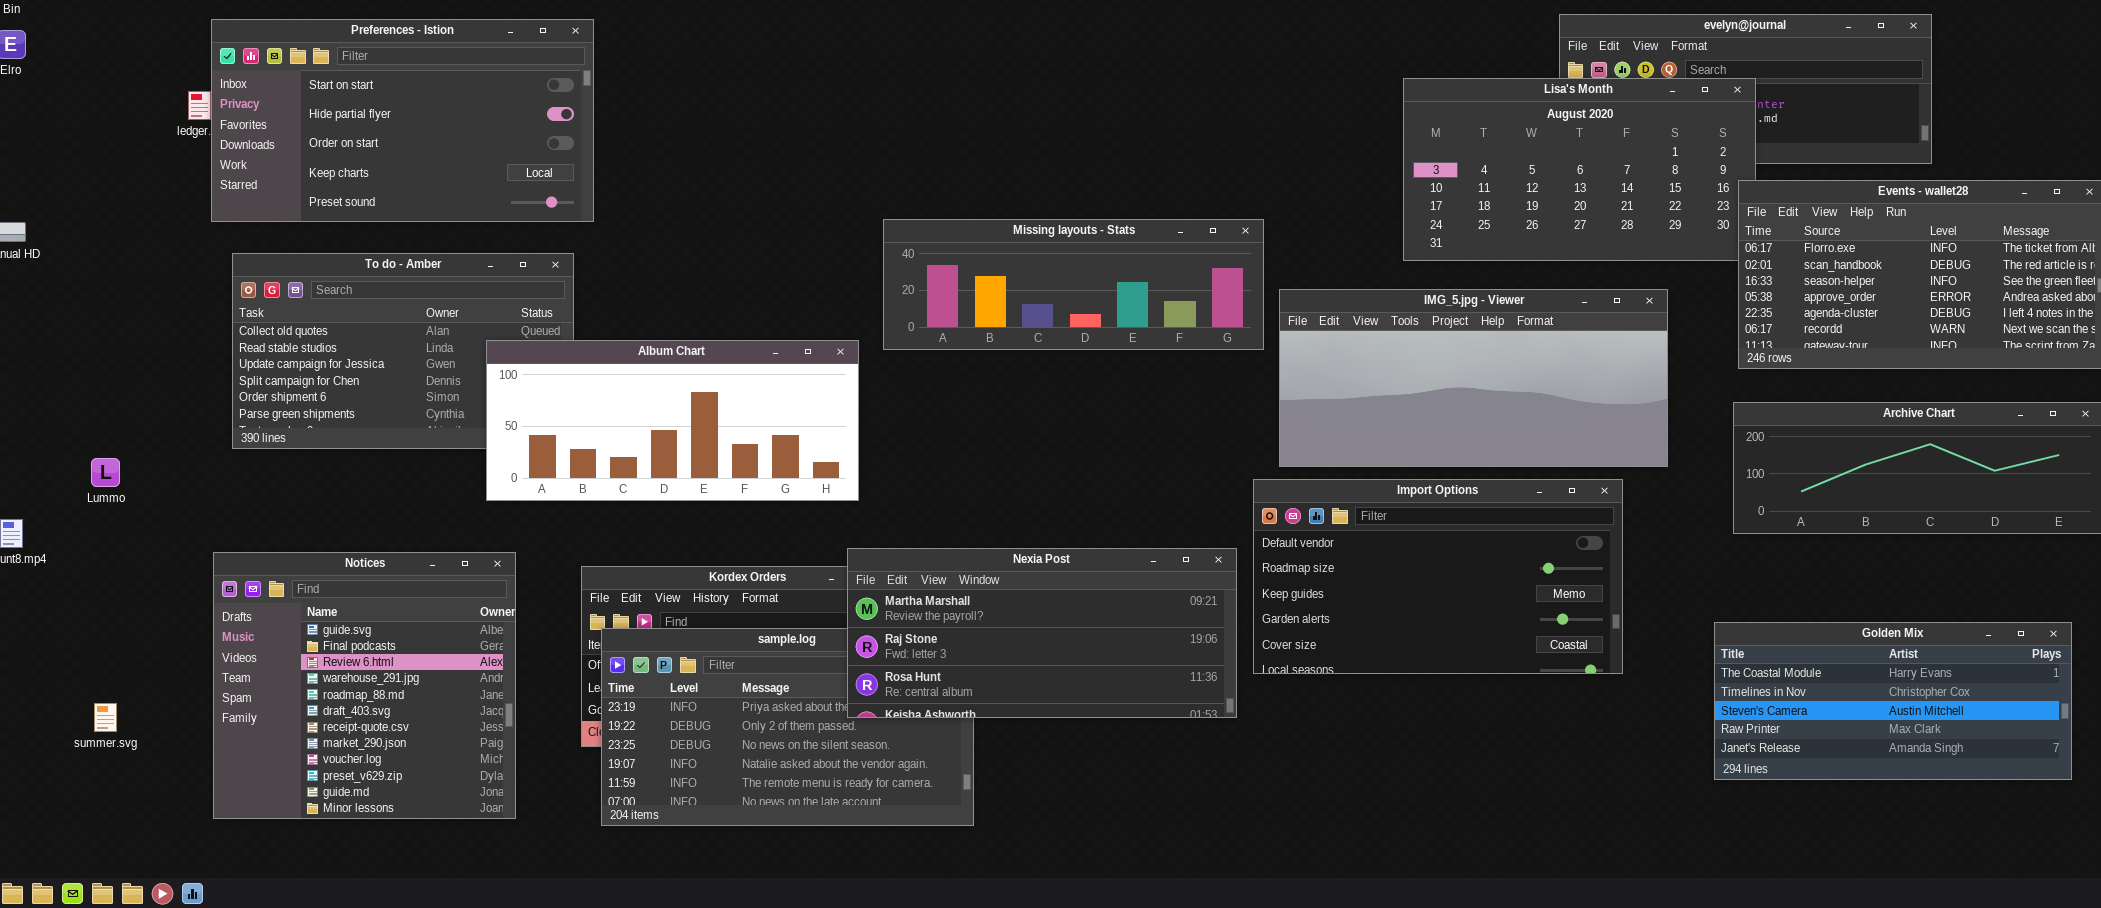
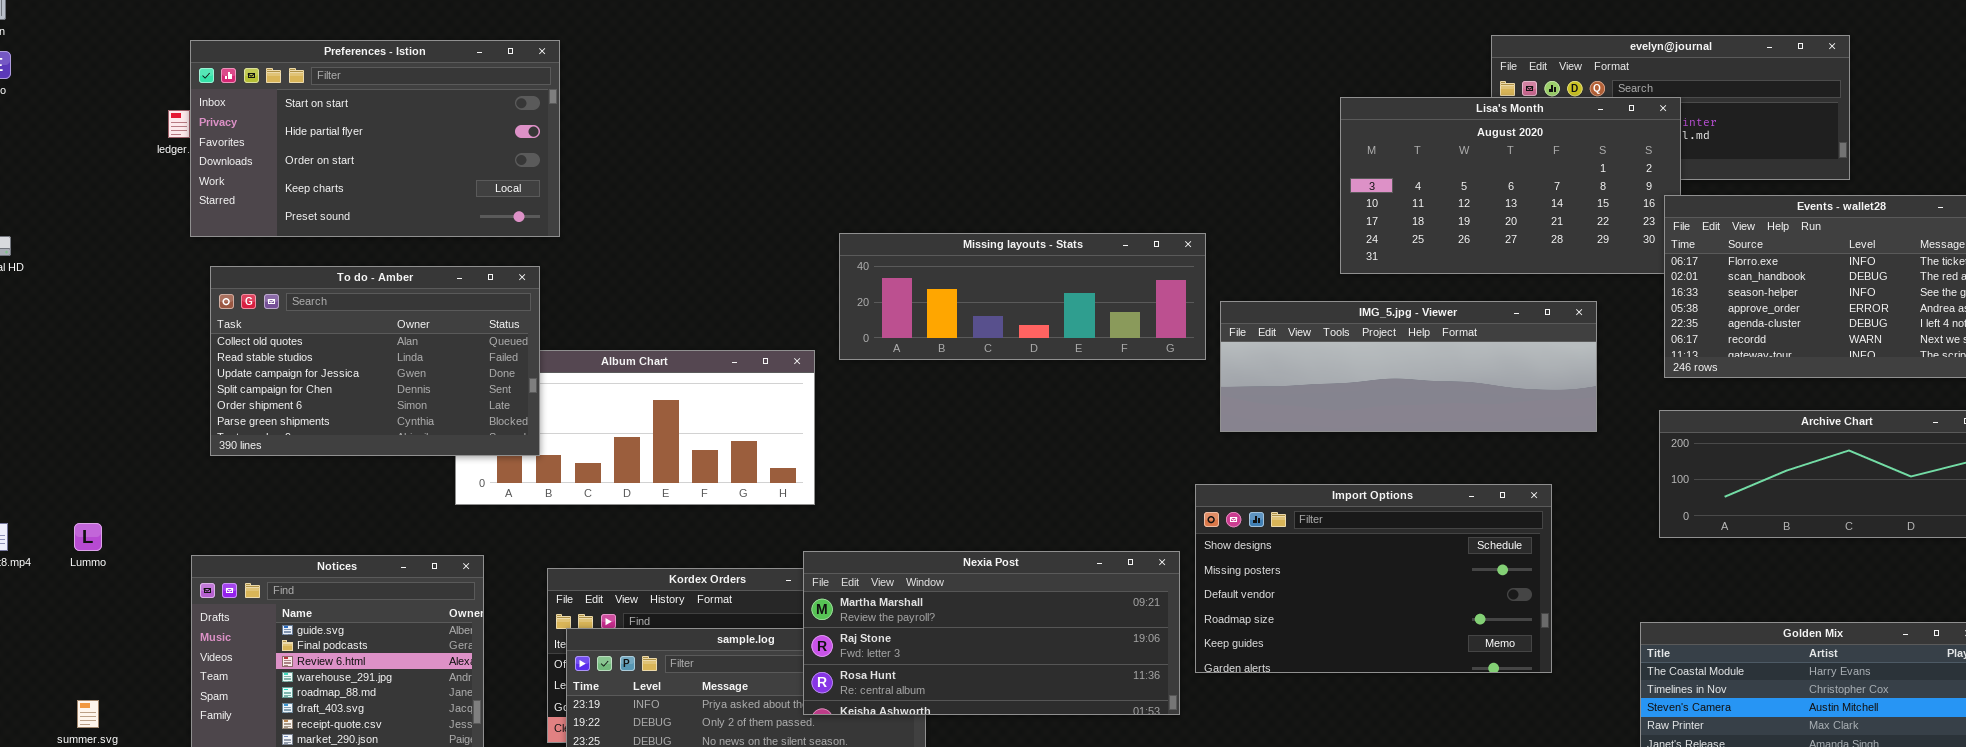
To do - Amber: [232,253,574,449] -> [210,266,540,456], raised
IMG_5.jpg - Viewer: [1279,289,1668,467] -> [1220,301,1597,432], resized
Lummo: [91,458,120,487] -> [74,523,102,551], moved
Import Options: [1253,479,1623,674] -> [1195,484,1552,673], scrolled up 2 rows

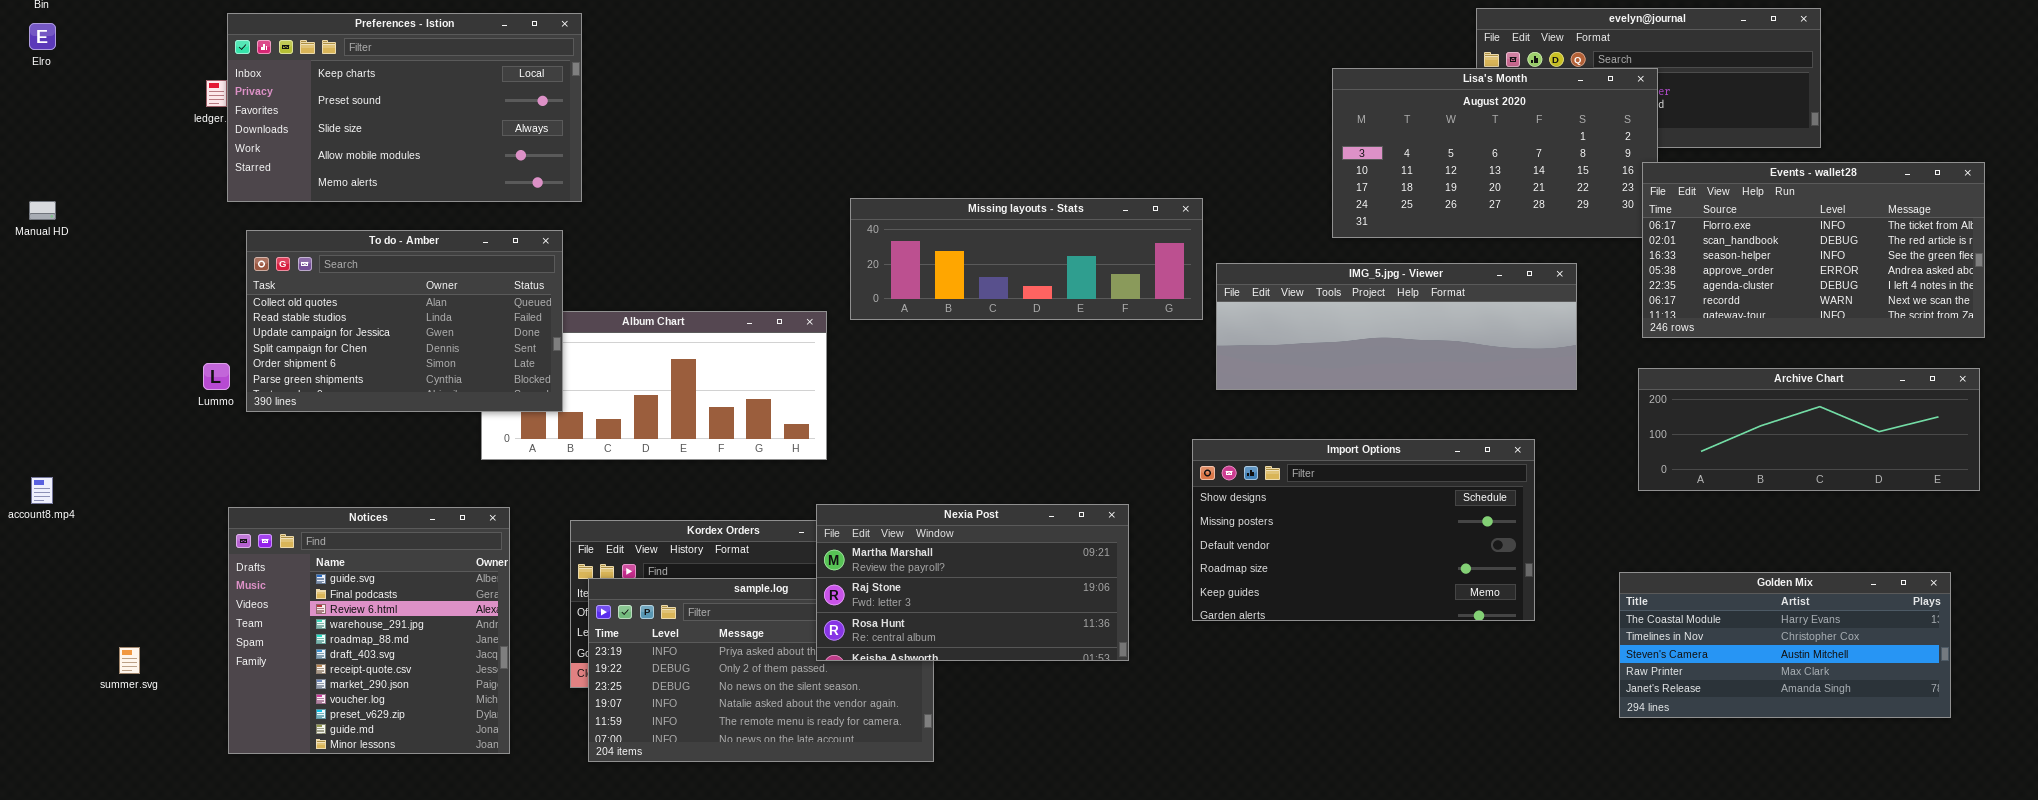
Preferences - Istion: [190,40,560,237] -> [227,13,582,202], scrolled down 3 rows
Lummo: [74,523,102,551] -> [203,363,230,390], moved
Nexia Post: [803,551,1180,715] -> [816,504,1129,661], resized

